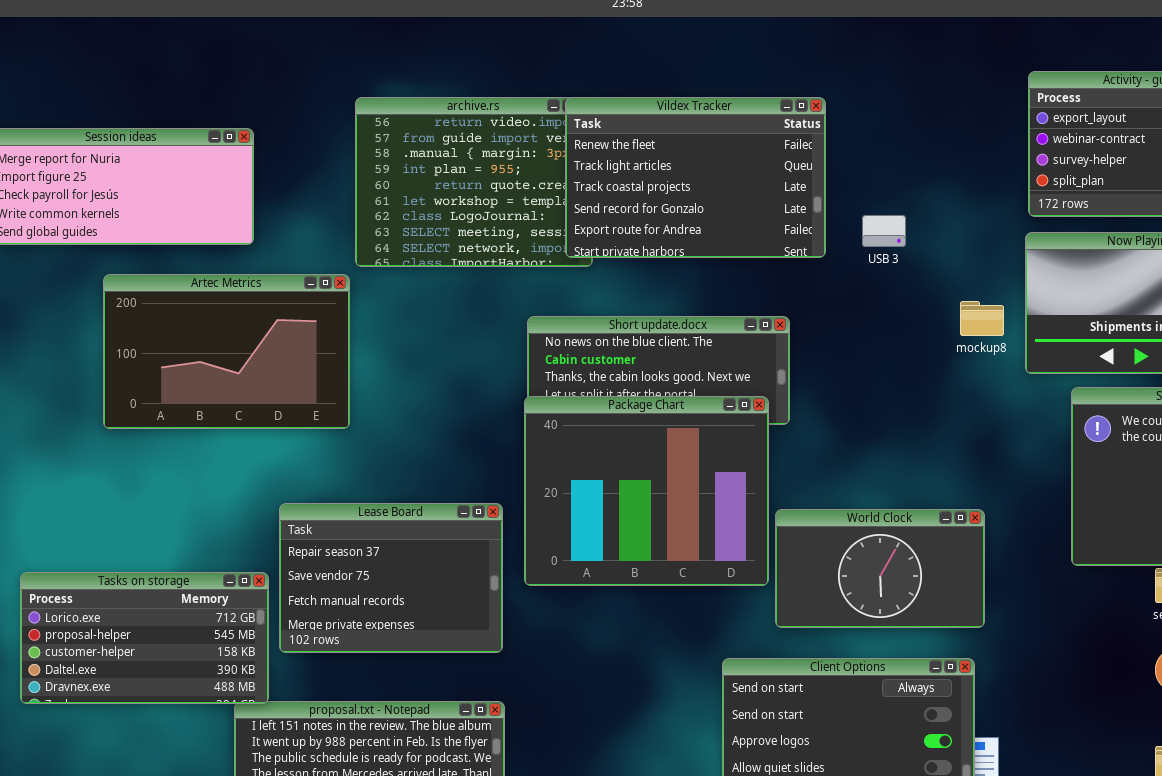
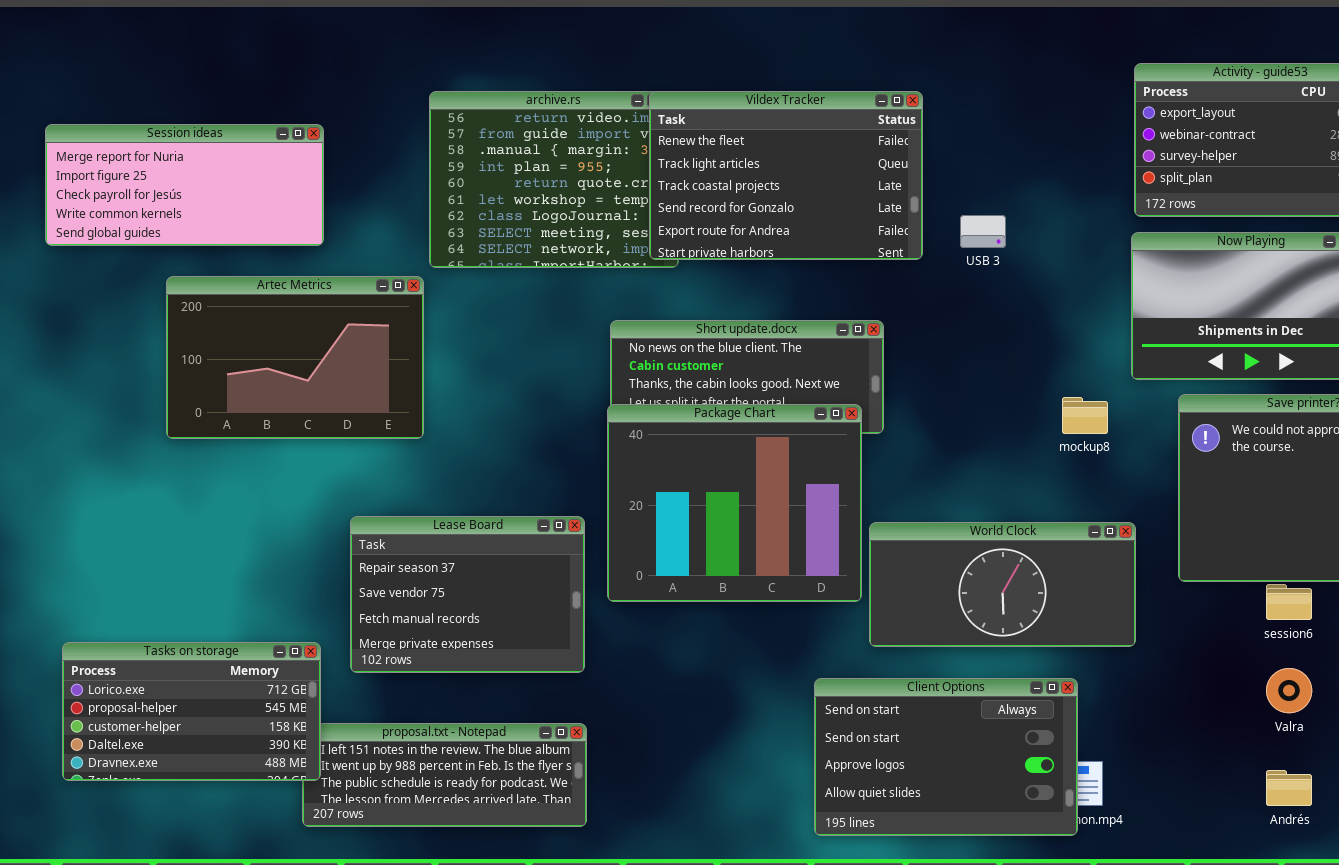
mockup8: [960,301,1004,336] -> [1062,397,1108,434], moved
World Clock: [775,509,985,628] -> [869,522,1136,647], resized
Tasks on storage: [20,572,269,704] -> [62,642,321,781], moved

